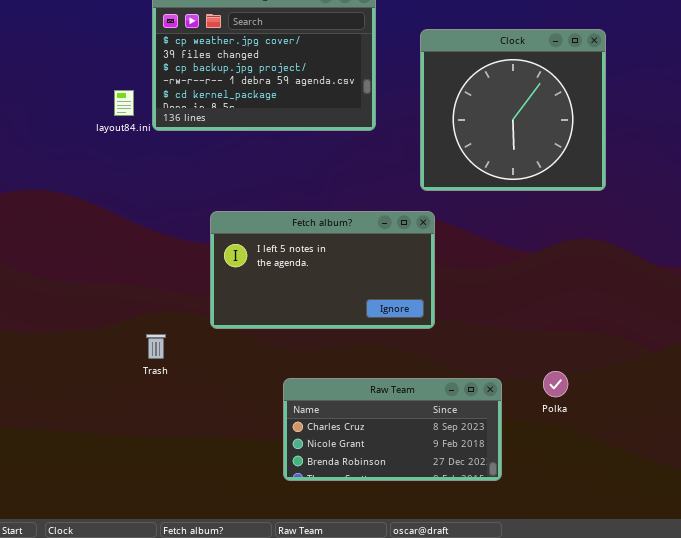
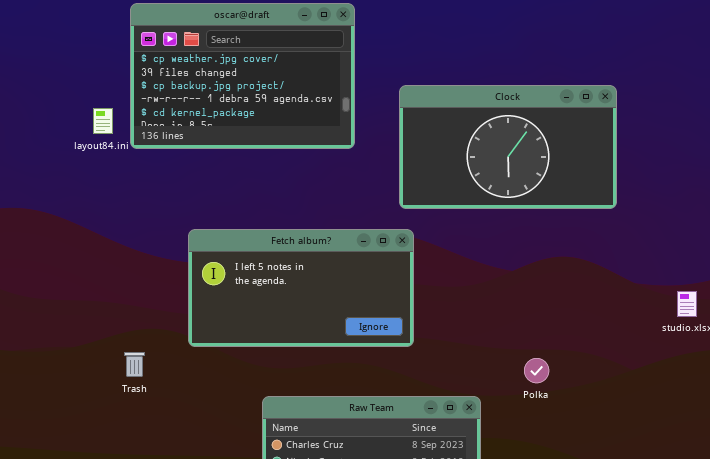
Clock: [420,29,606,191] -> [399,85,617,209], resized
Polka: [543,371,568,397] -> [524,358,549,383], moved

